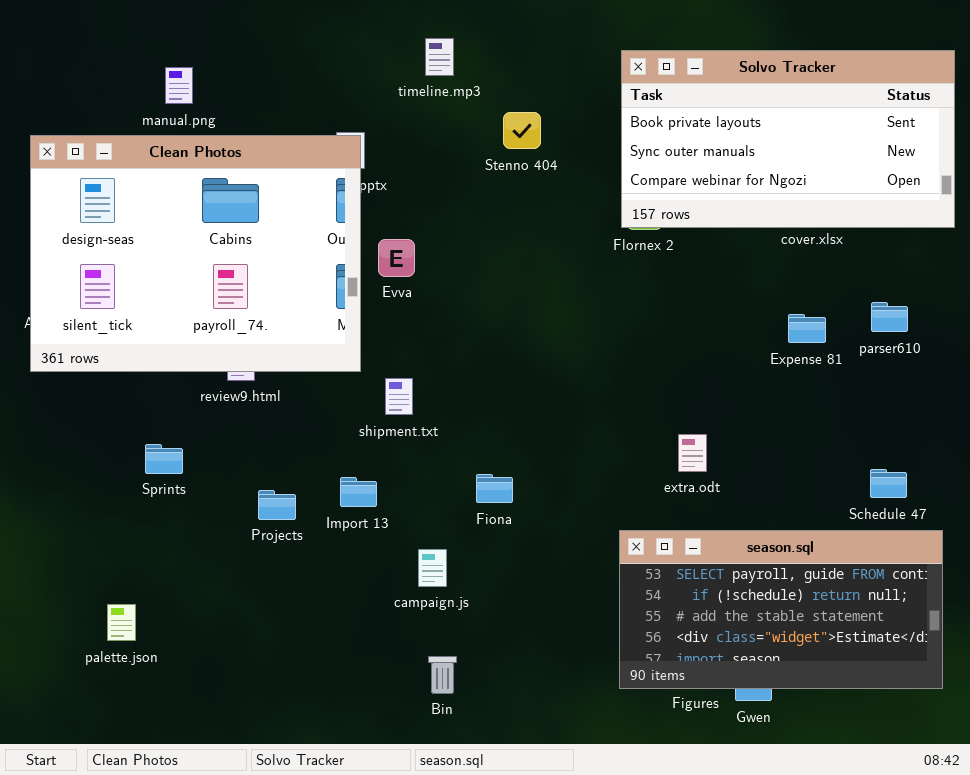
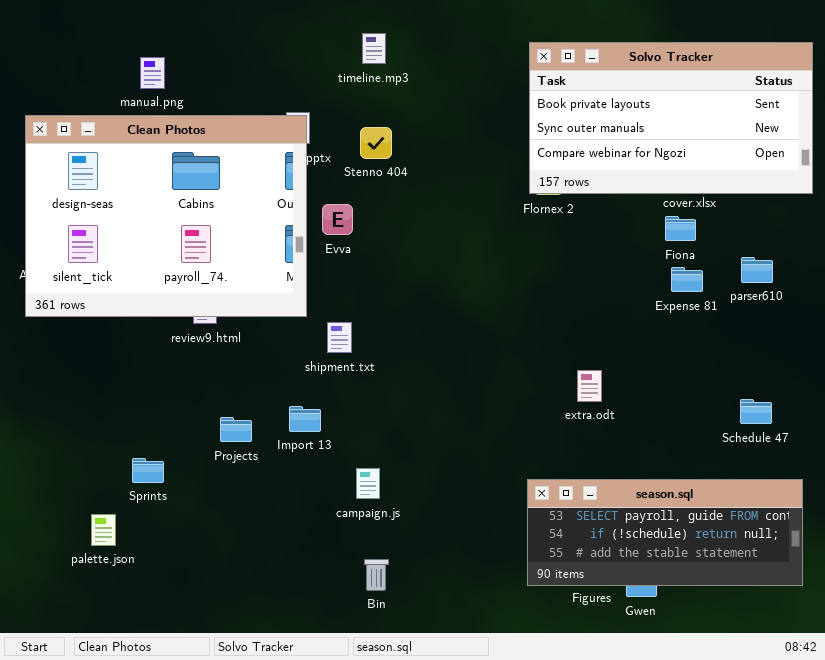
Stenno 404: [503,112,541,149] -> [360,127,392,159], moved
Sprints: [145,444,183,474] -> [132,458,164,483], moved
Fiona: [476,474,513,503] -> [665,216,696,241], moved
season.sql: [619,530,943,689] -> [527,479,803,586], resized

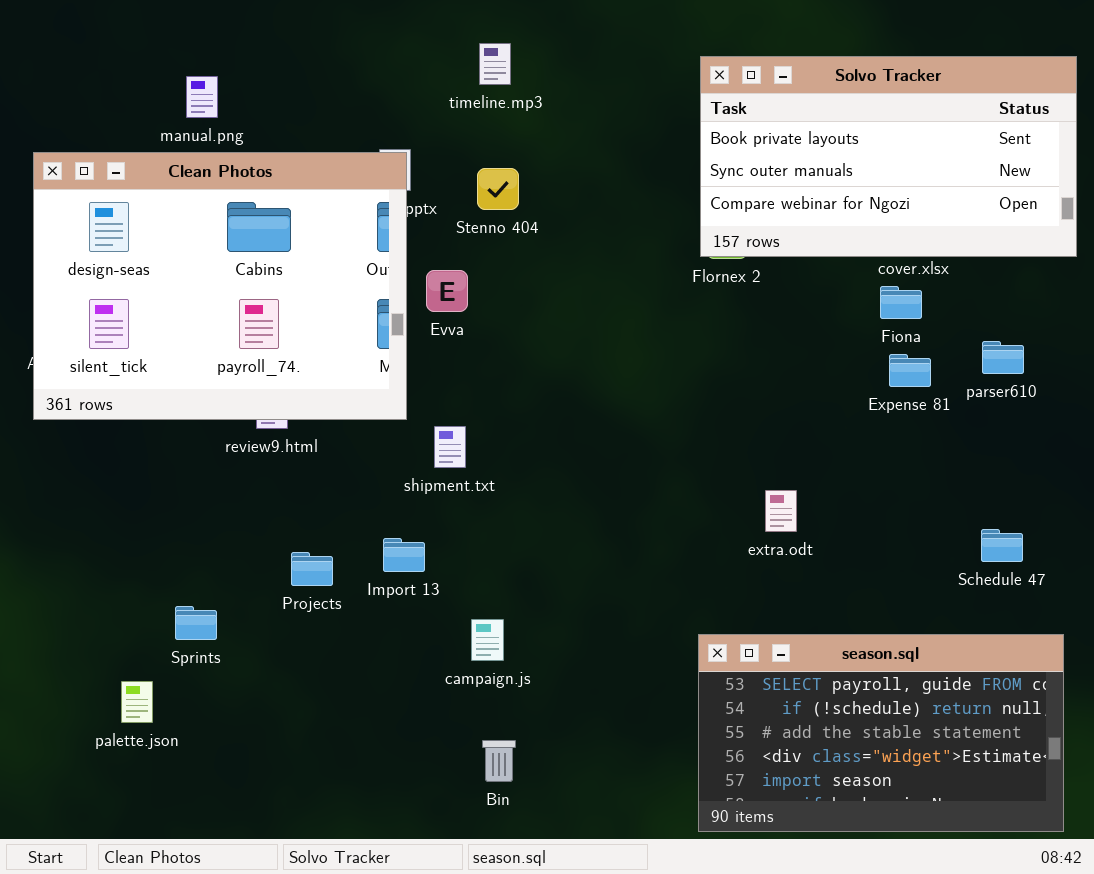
season.sql: [527,479,803,586] -> [698,634,1064,832], resized

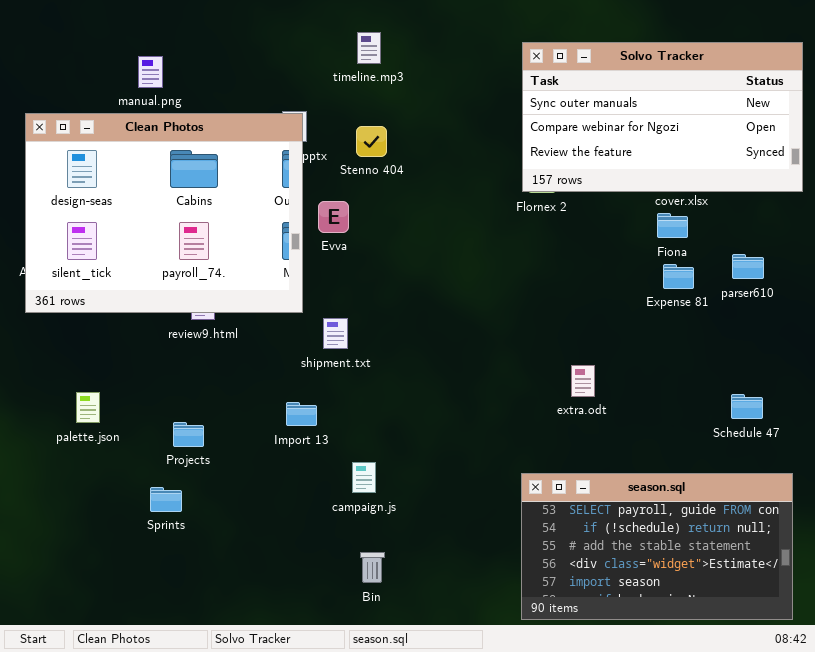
Solvo Tracker: [700,56,1077,257] -> [522,42,803,192], scrolled down 1 row
Projects: [291,552,333,586] -> [173,422,204,447], moved
Sprints: [175,606,217,640] -> [150,487,182,512], moved
palette.json: [121,681,153,723] -> [76,392,100,423], moved

